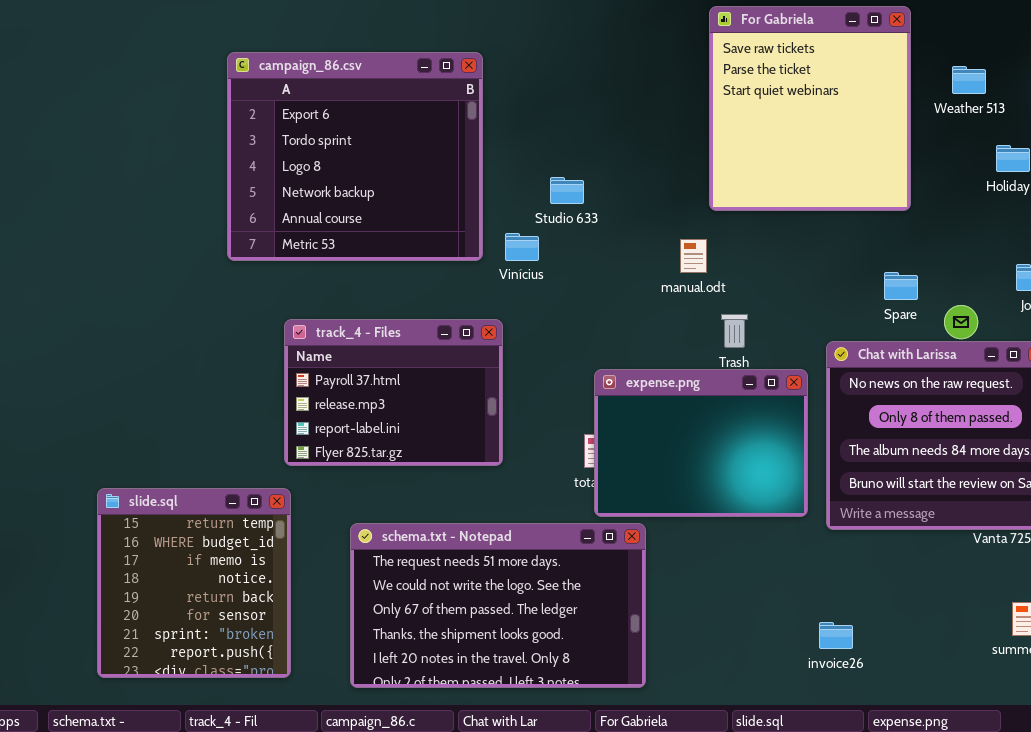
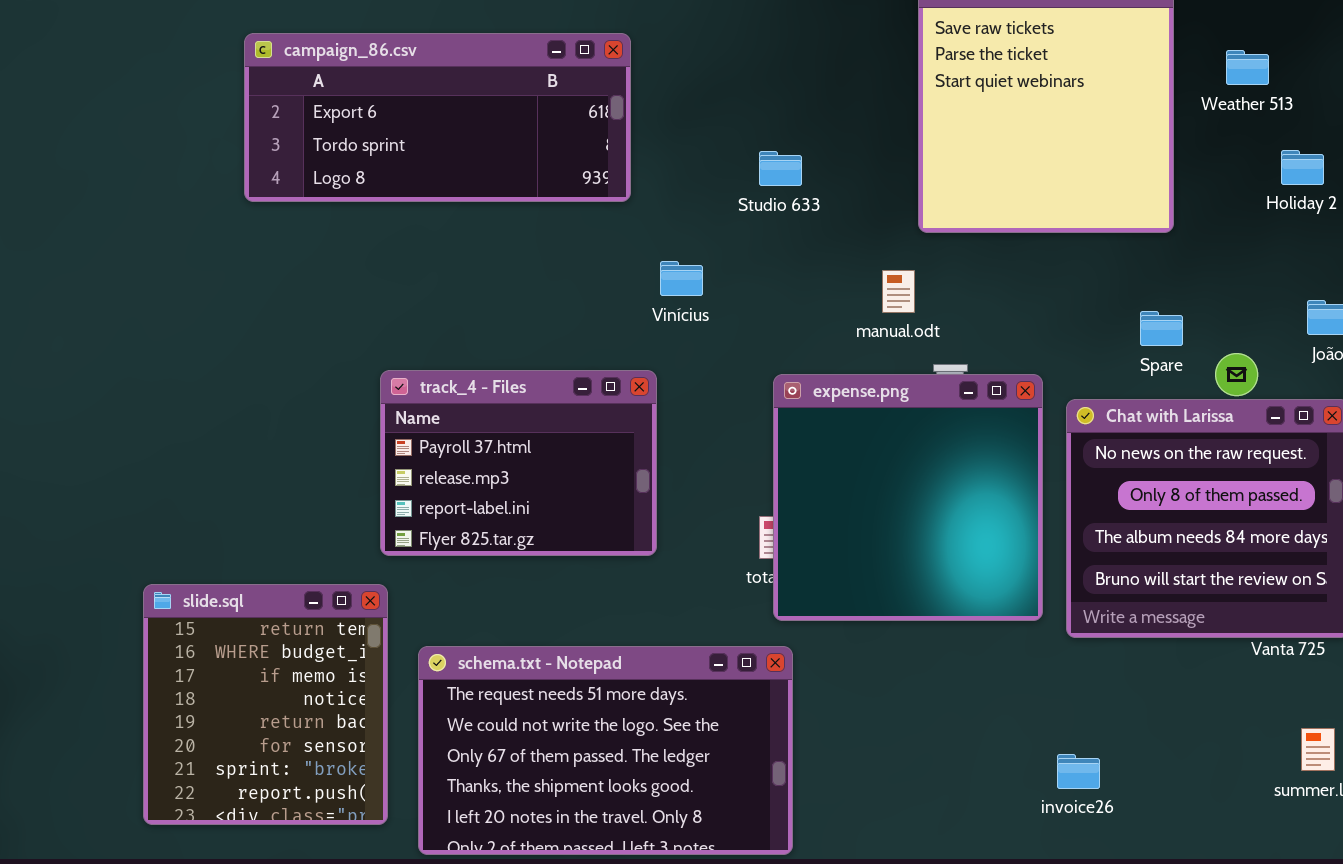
campaign_86.csv: [227,52,483,261] -> [244,33,631,202], resized
Studio 633: [550,177,584,204] -> [759,151,802,186], moved
expense.png: [594,369,808,517] -> [773,374,1043,621], resized
schema.txt - Notepad: [350,523,646,688] -> [418,646,793,855], moved

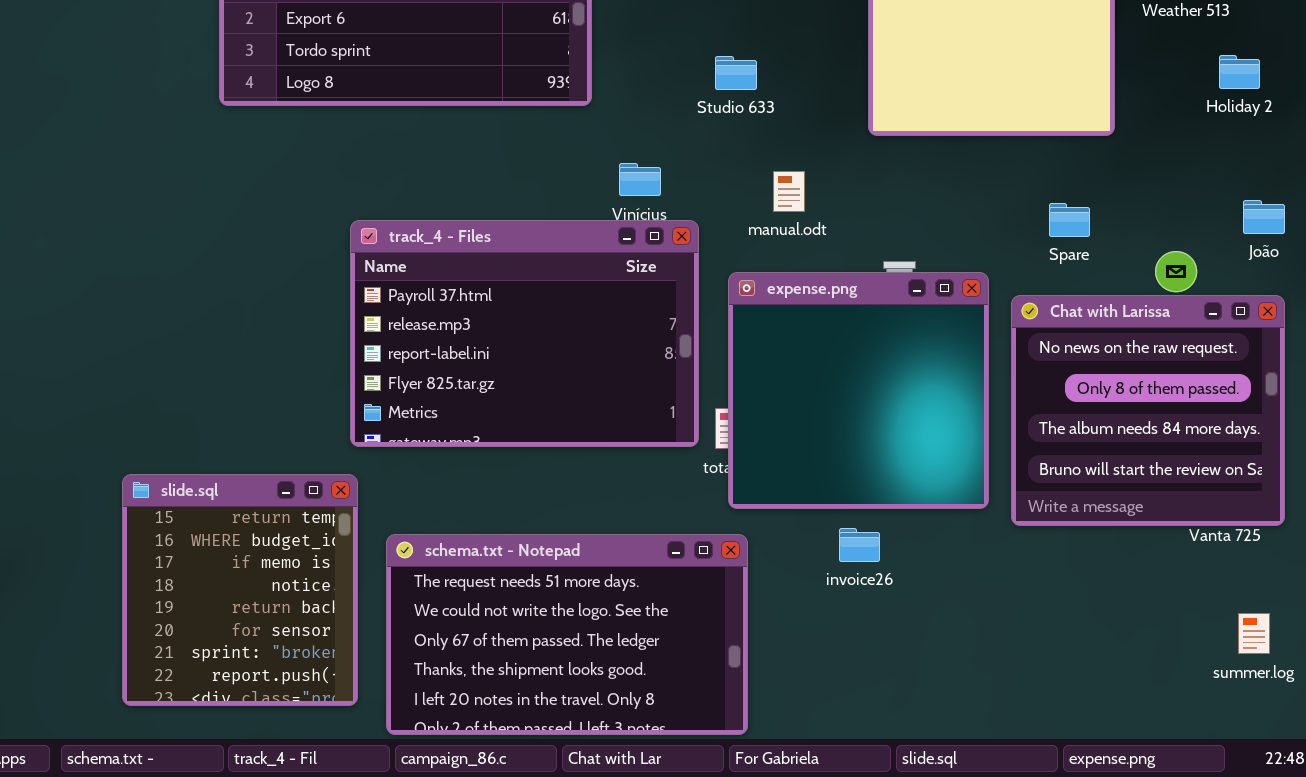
manual.odt: [882,270,915,313] -> [773,171,805,212], moved
Spare: [1140,311,1183,346] -> [1049,203,1090,237], moved
track_4 - Files: [380,370,657,556] -> [350,220,699,447], resized
invoice26: [1057,754,1100,789] -> [839,528,880,562], moved

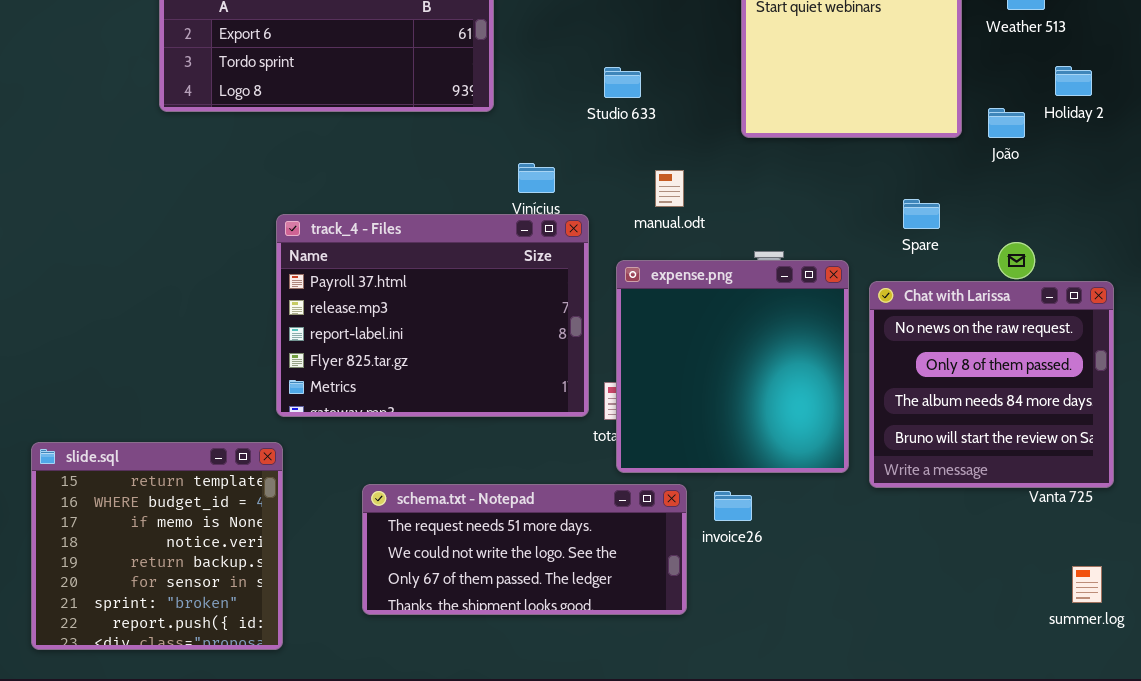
João: [1243,200,1285,234] -> [988,108,1025,138], moved
slide.sql: [122,474,358,706] -> [31,442,283,650], resized
schema.txt - Notepad: [386,534,748,735] -> [362,484,687,615], moved, resized

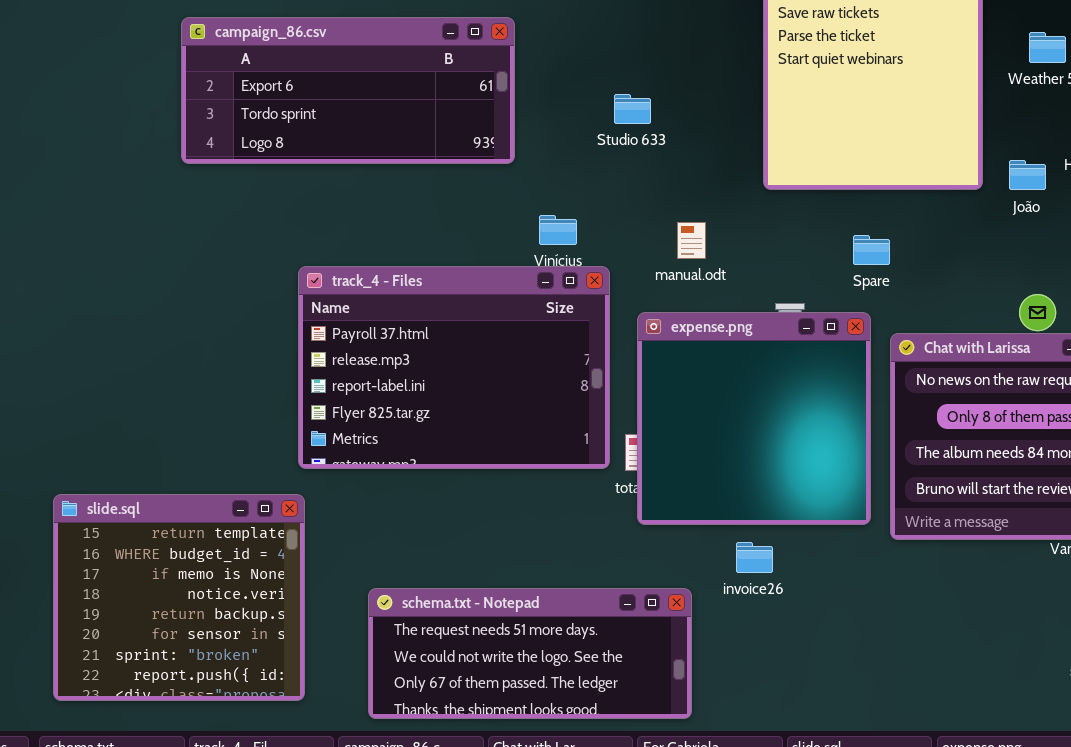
Studio 633: [604,67,641,98] -> [614,94,651,124], moved
Spare: [903,199,940,229] -> [853,235,890,265], moved
schema.txt - Notepad: [362,484,687,615] -> [368,588,692,719], moved

